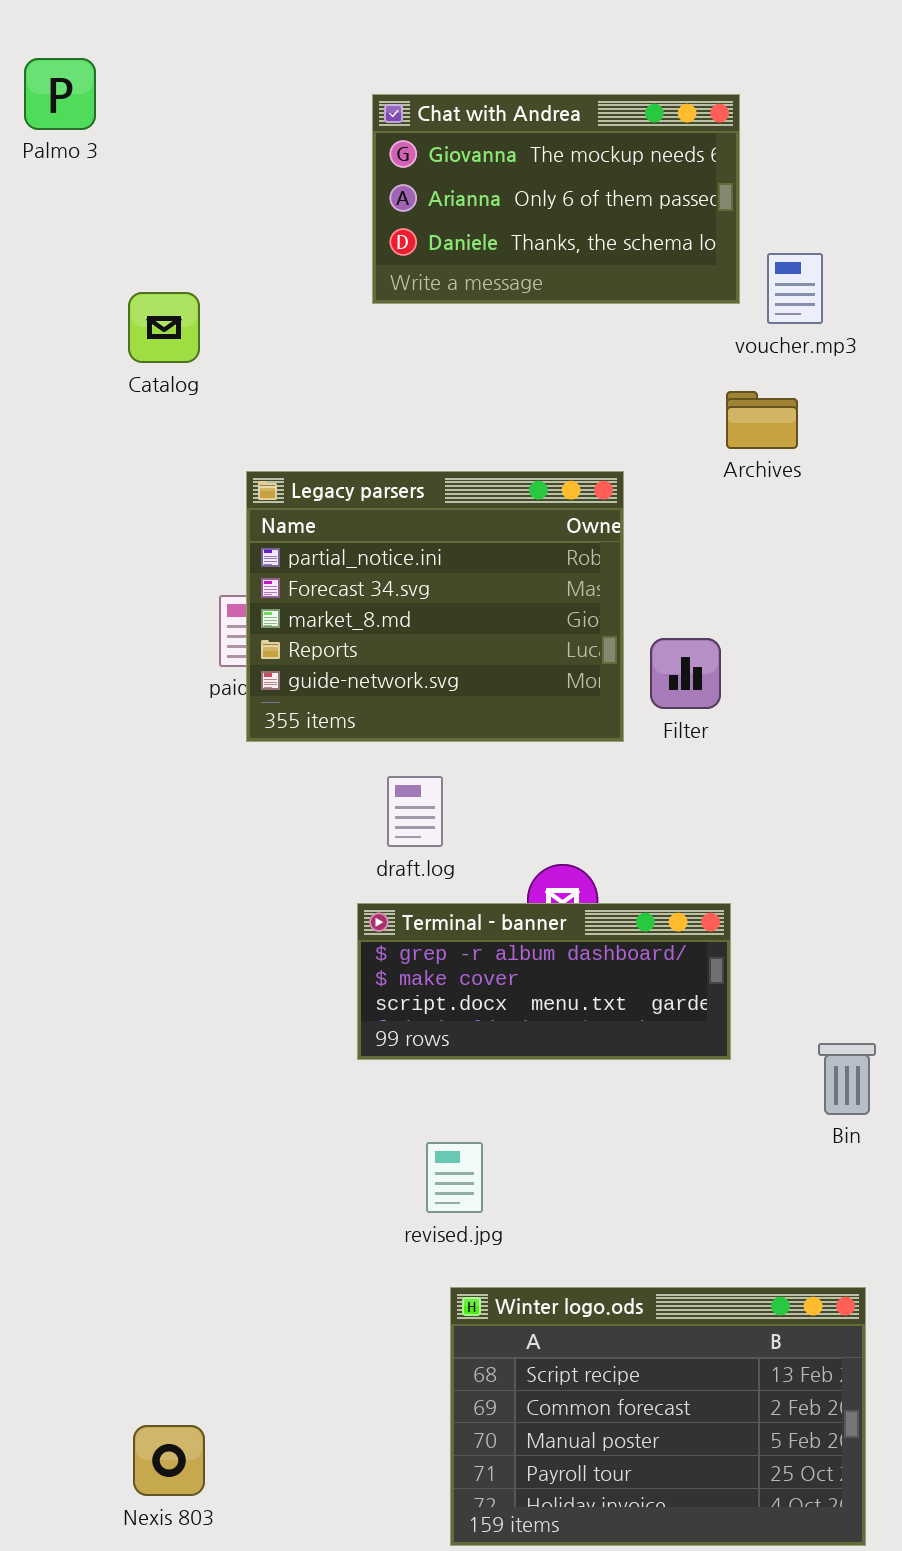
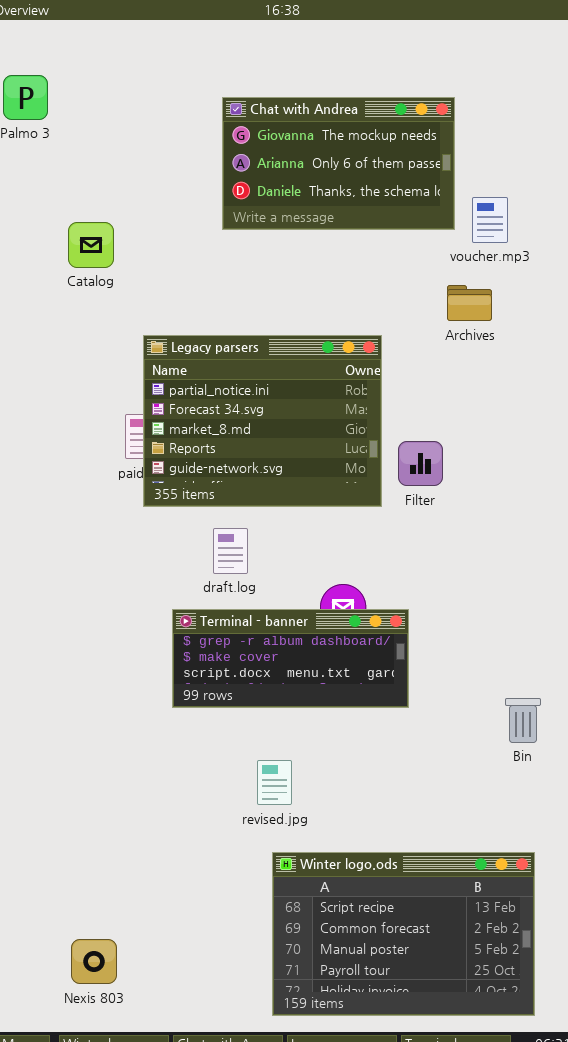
draft.log: [387,776,443,847] -> [213,528,248,574], moved
Terminal - banner: [357,903,731,1060] -> [172,609,409,708], moved

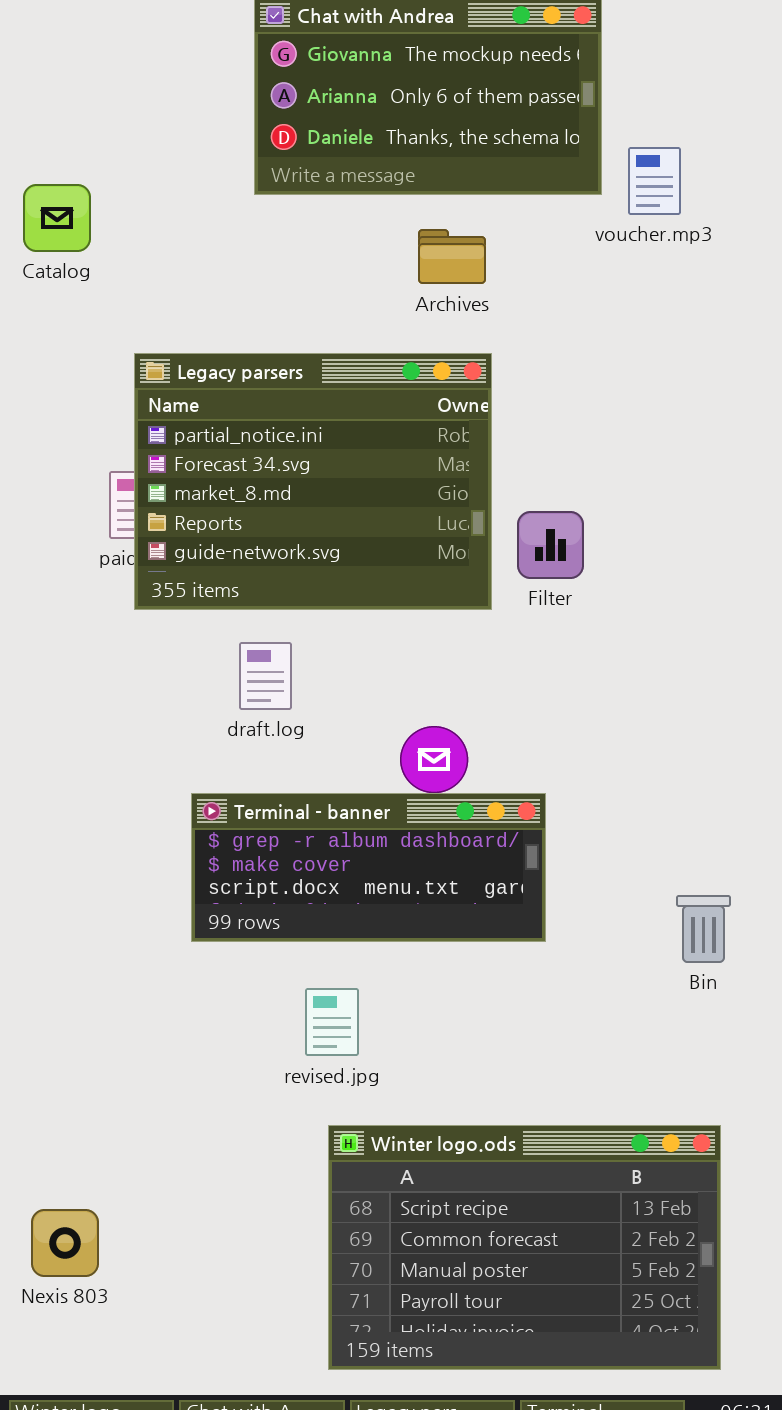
Archives: [447,285,492,321] -> [418,229,486,284], moved
Terminal - banner: [172,609,409,708] -> [191,793,546,942], moved
Nexis 803: [71,939,117,984] -> [31,1209,99,1277], moved

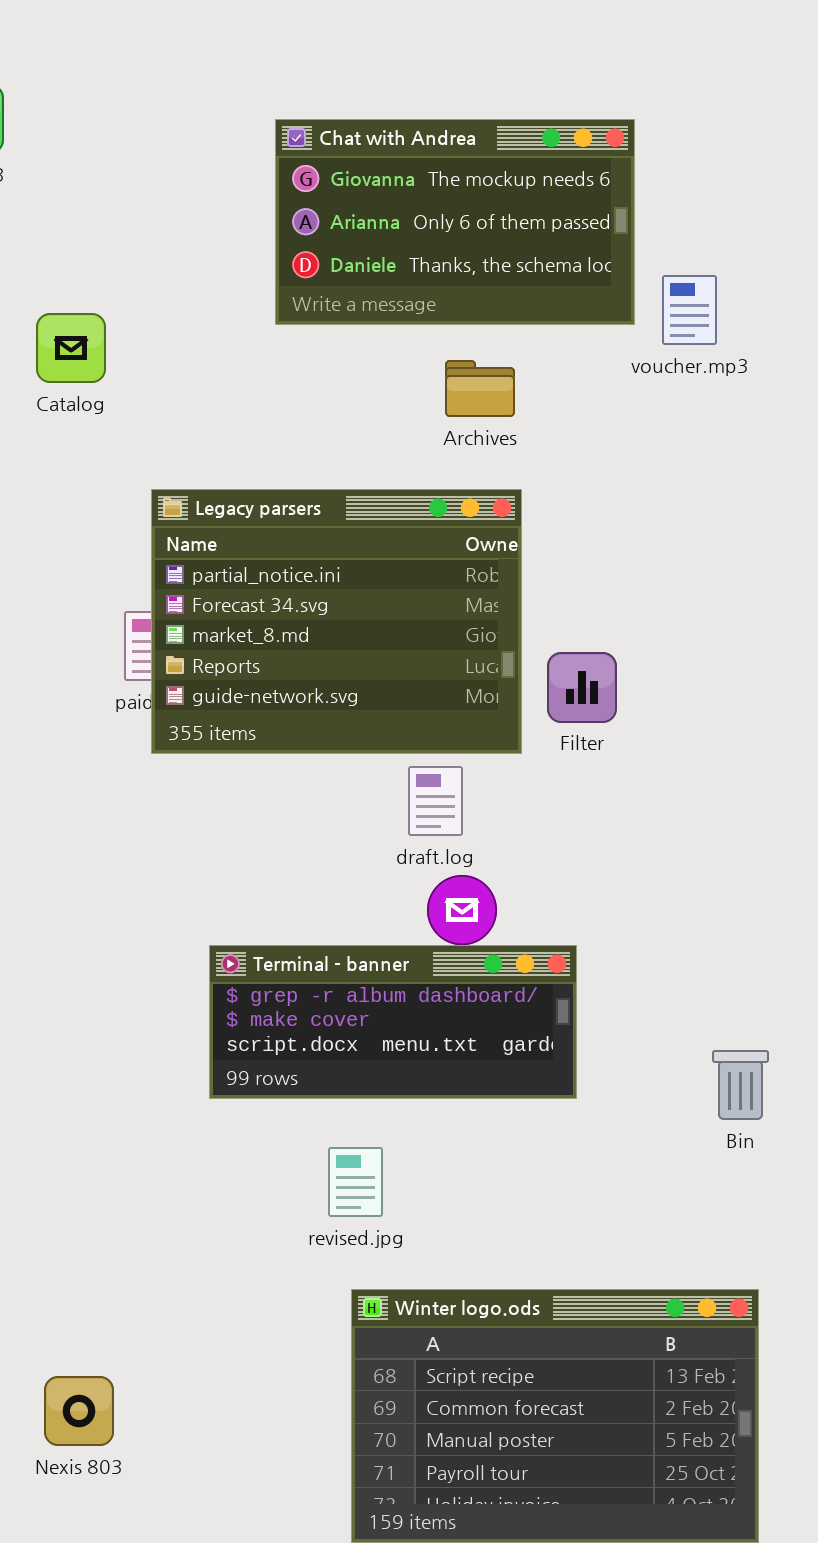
draft.log: [239,642,292,710] -> [408,766,463,836], moved

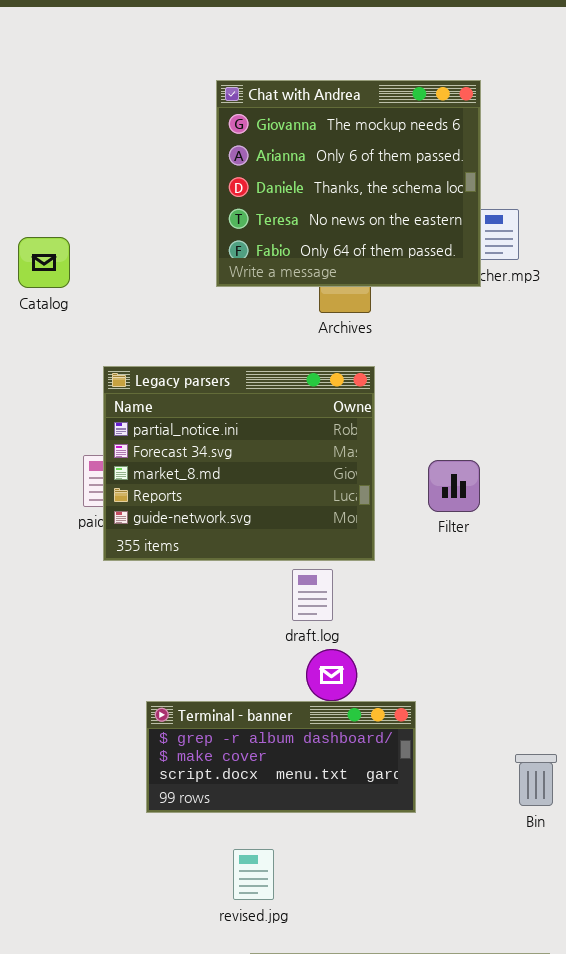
Chat with Andrea: [275,119,635,325] -> [216,80,481,287], moved, resized
Filter: [547,652,617,723] -> [428,460,480,512], moved
Bin: [712,1050,769,1120] -> [515,754,557,806], moved

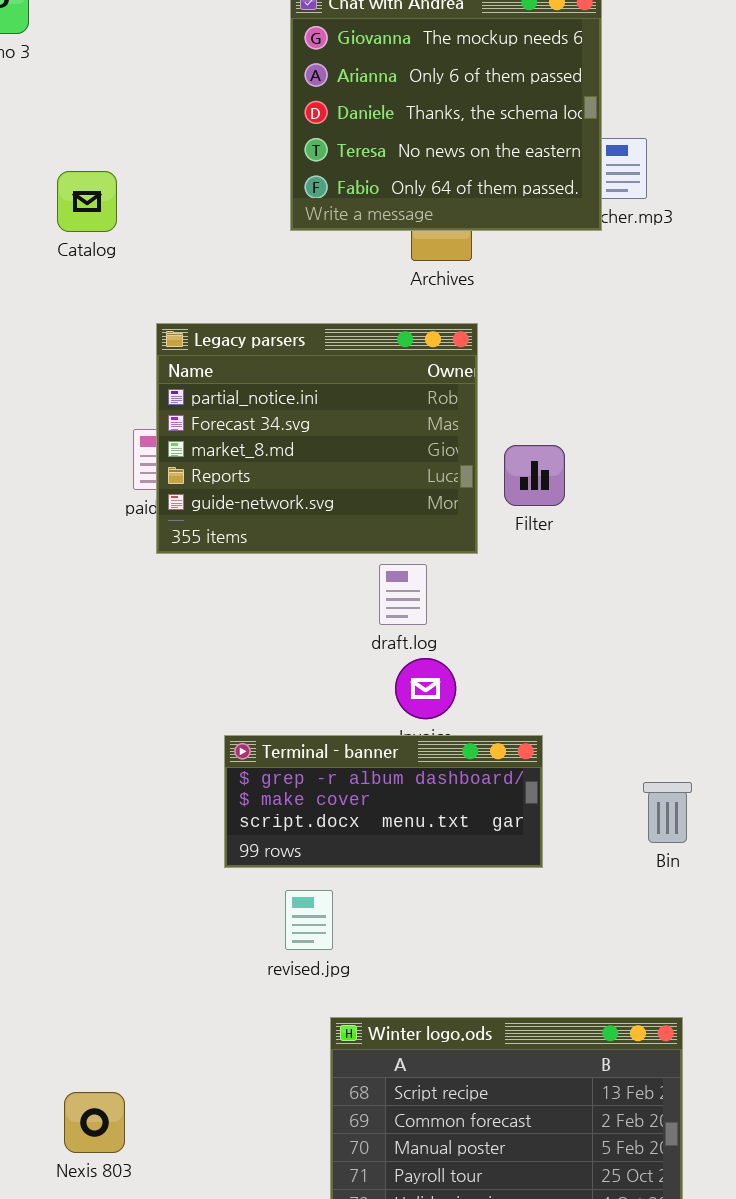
Filter: [428,460,480,512] -> [504,445,565,506], moved
Terminal - banner: [146,701,416,813] -> [224,735,543,868], moved
revised.jpg: [233,849,274,900] -> [285,890,333,950], moved

